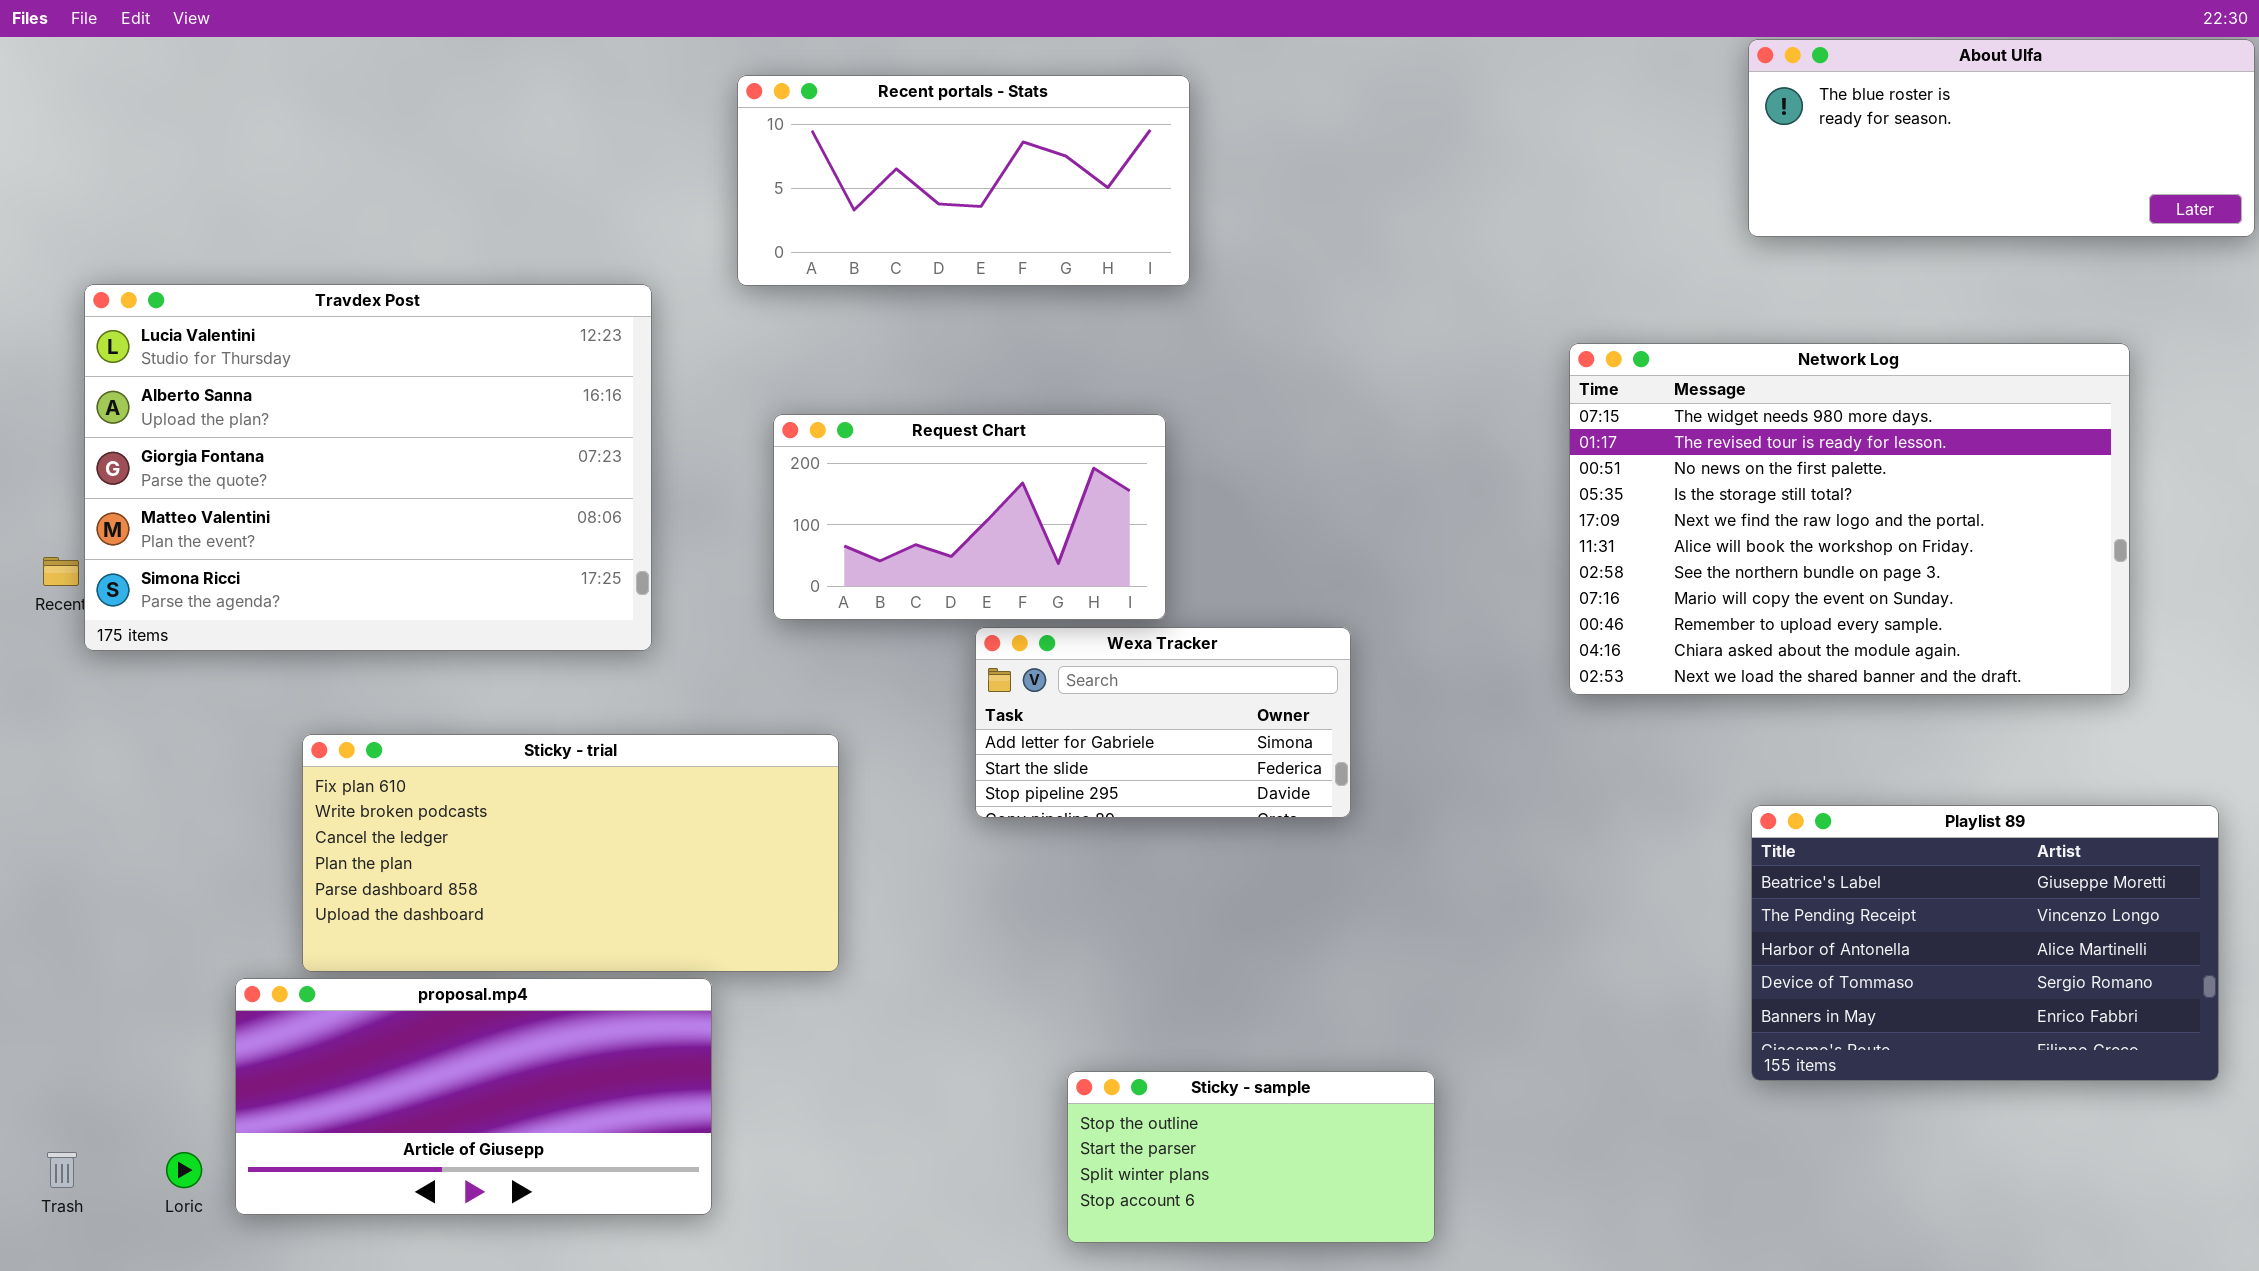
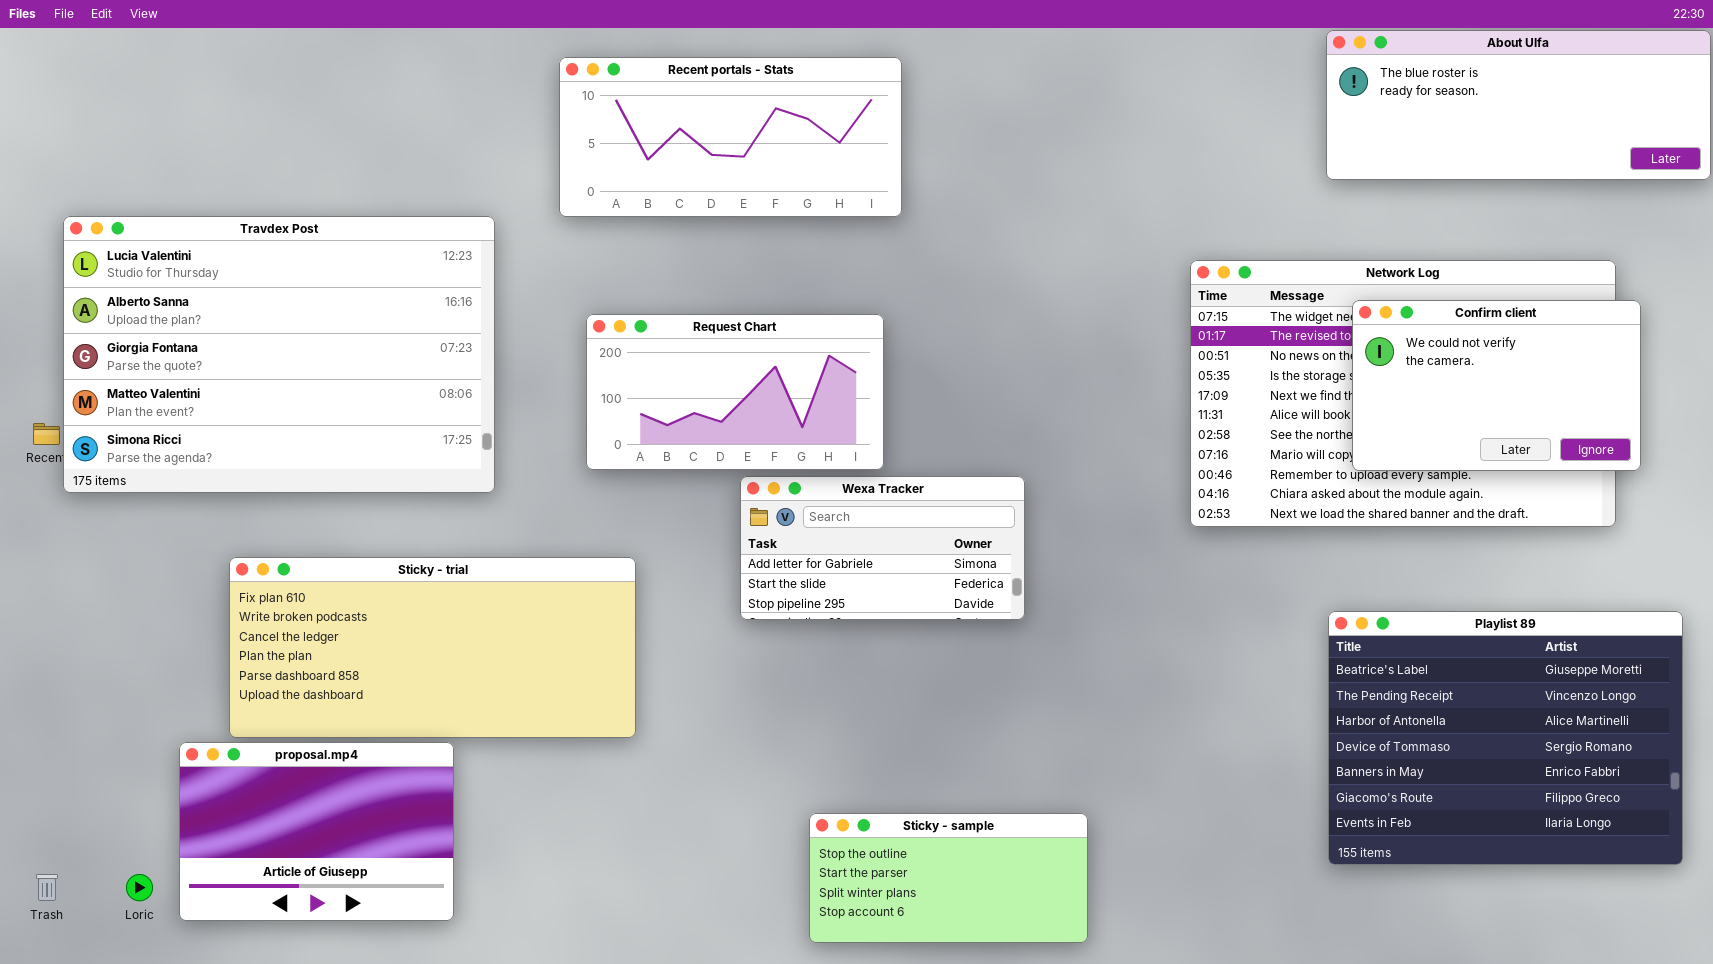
Confirm client: none -> [1352,300,1641,471], opened
Playlist 89: [1751,805,2219,1081] -> [1328,611,1683,865], resized
proposal.mp4: [235,978,712,1215] -> [179,742,454,921], resized

